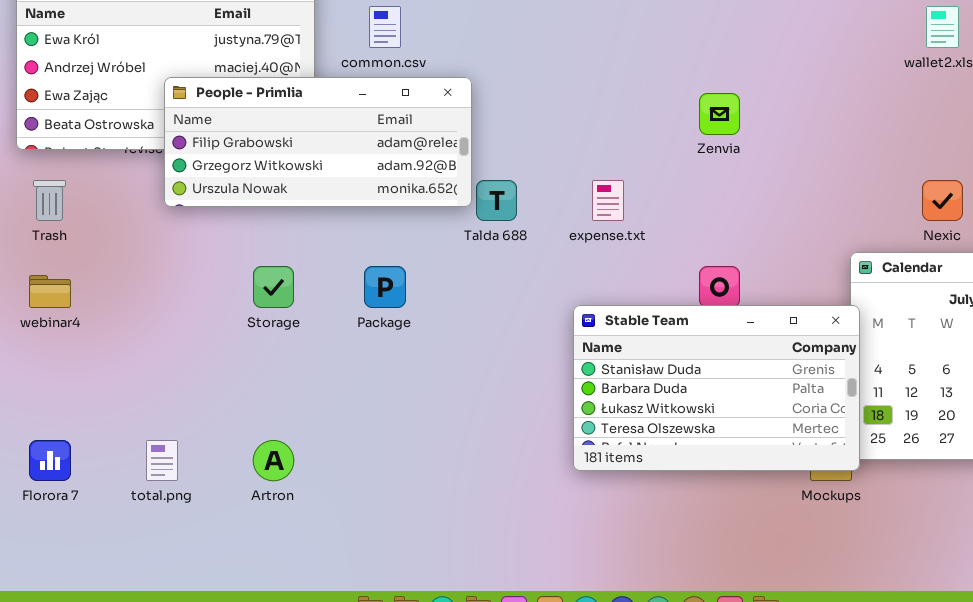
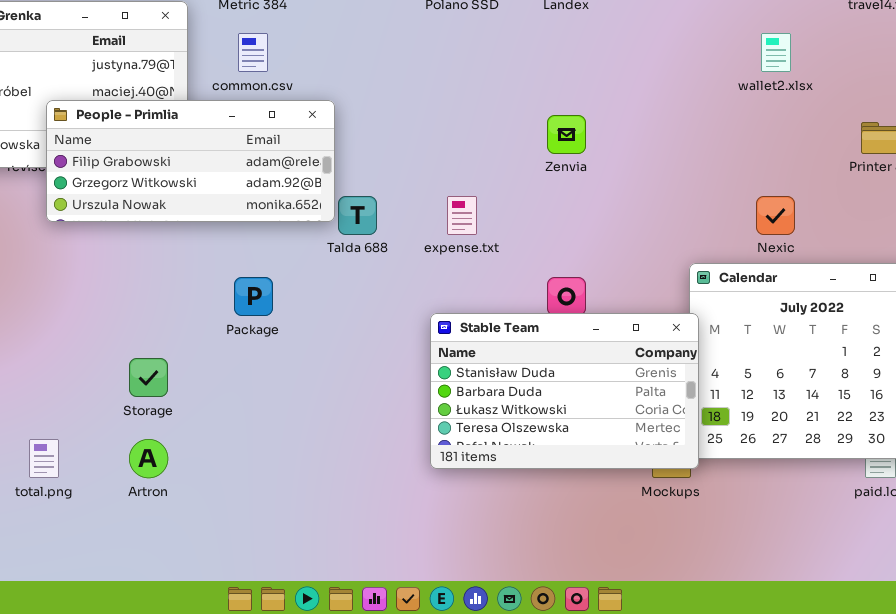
Storage: [253,266,294,308] -> [129,358,168,397], moved

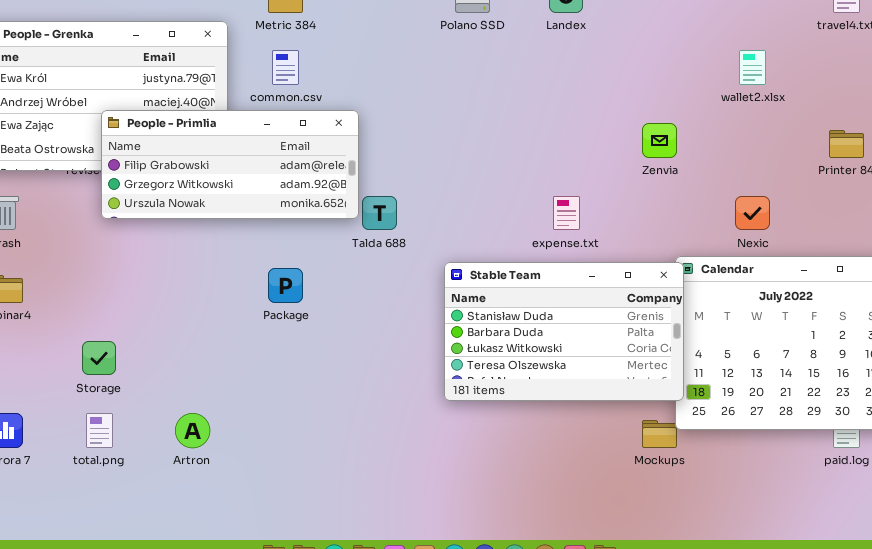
Zenvia: [547,115,586,154] -> [642,123,677,158], moved
expense.txt: [447,196,477,235] -> [553,196,580,230], moved
Stable Team: [430,313,699,469] -> [444,262,684,401], moved
Storage: [129,358,168,397] -> [82,341,116,375], moved

